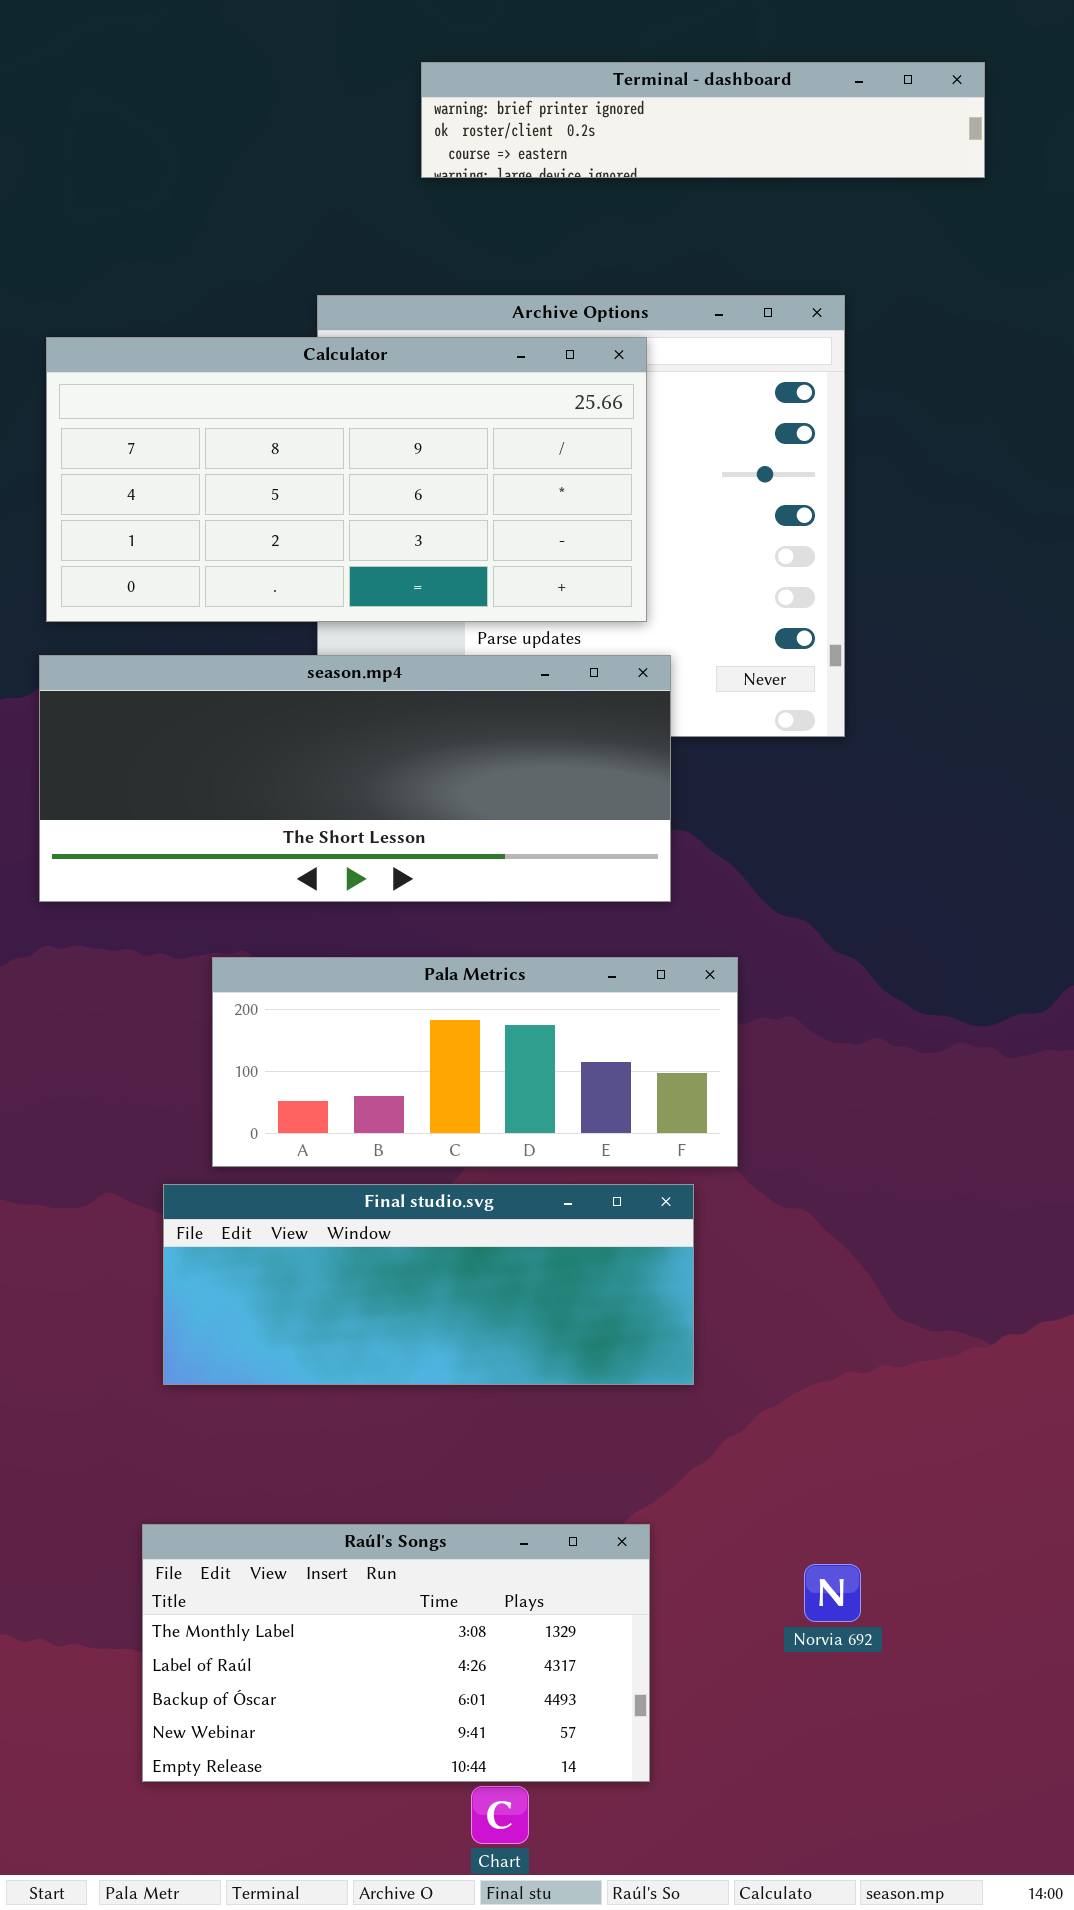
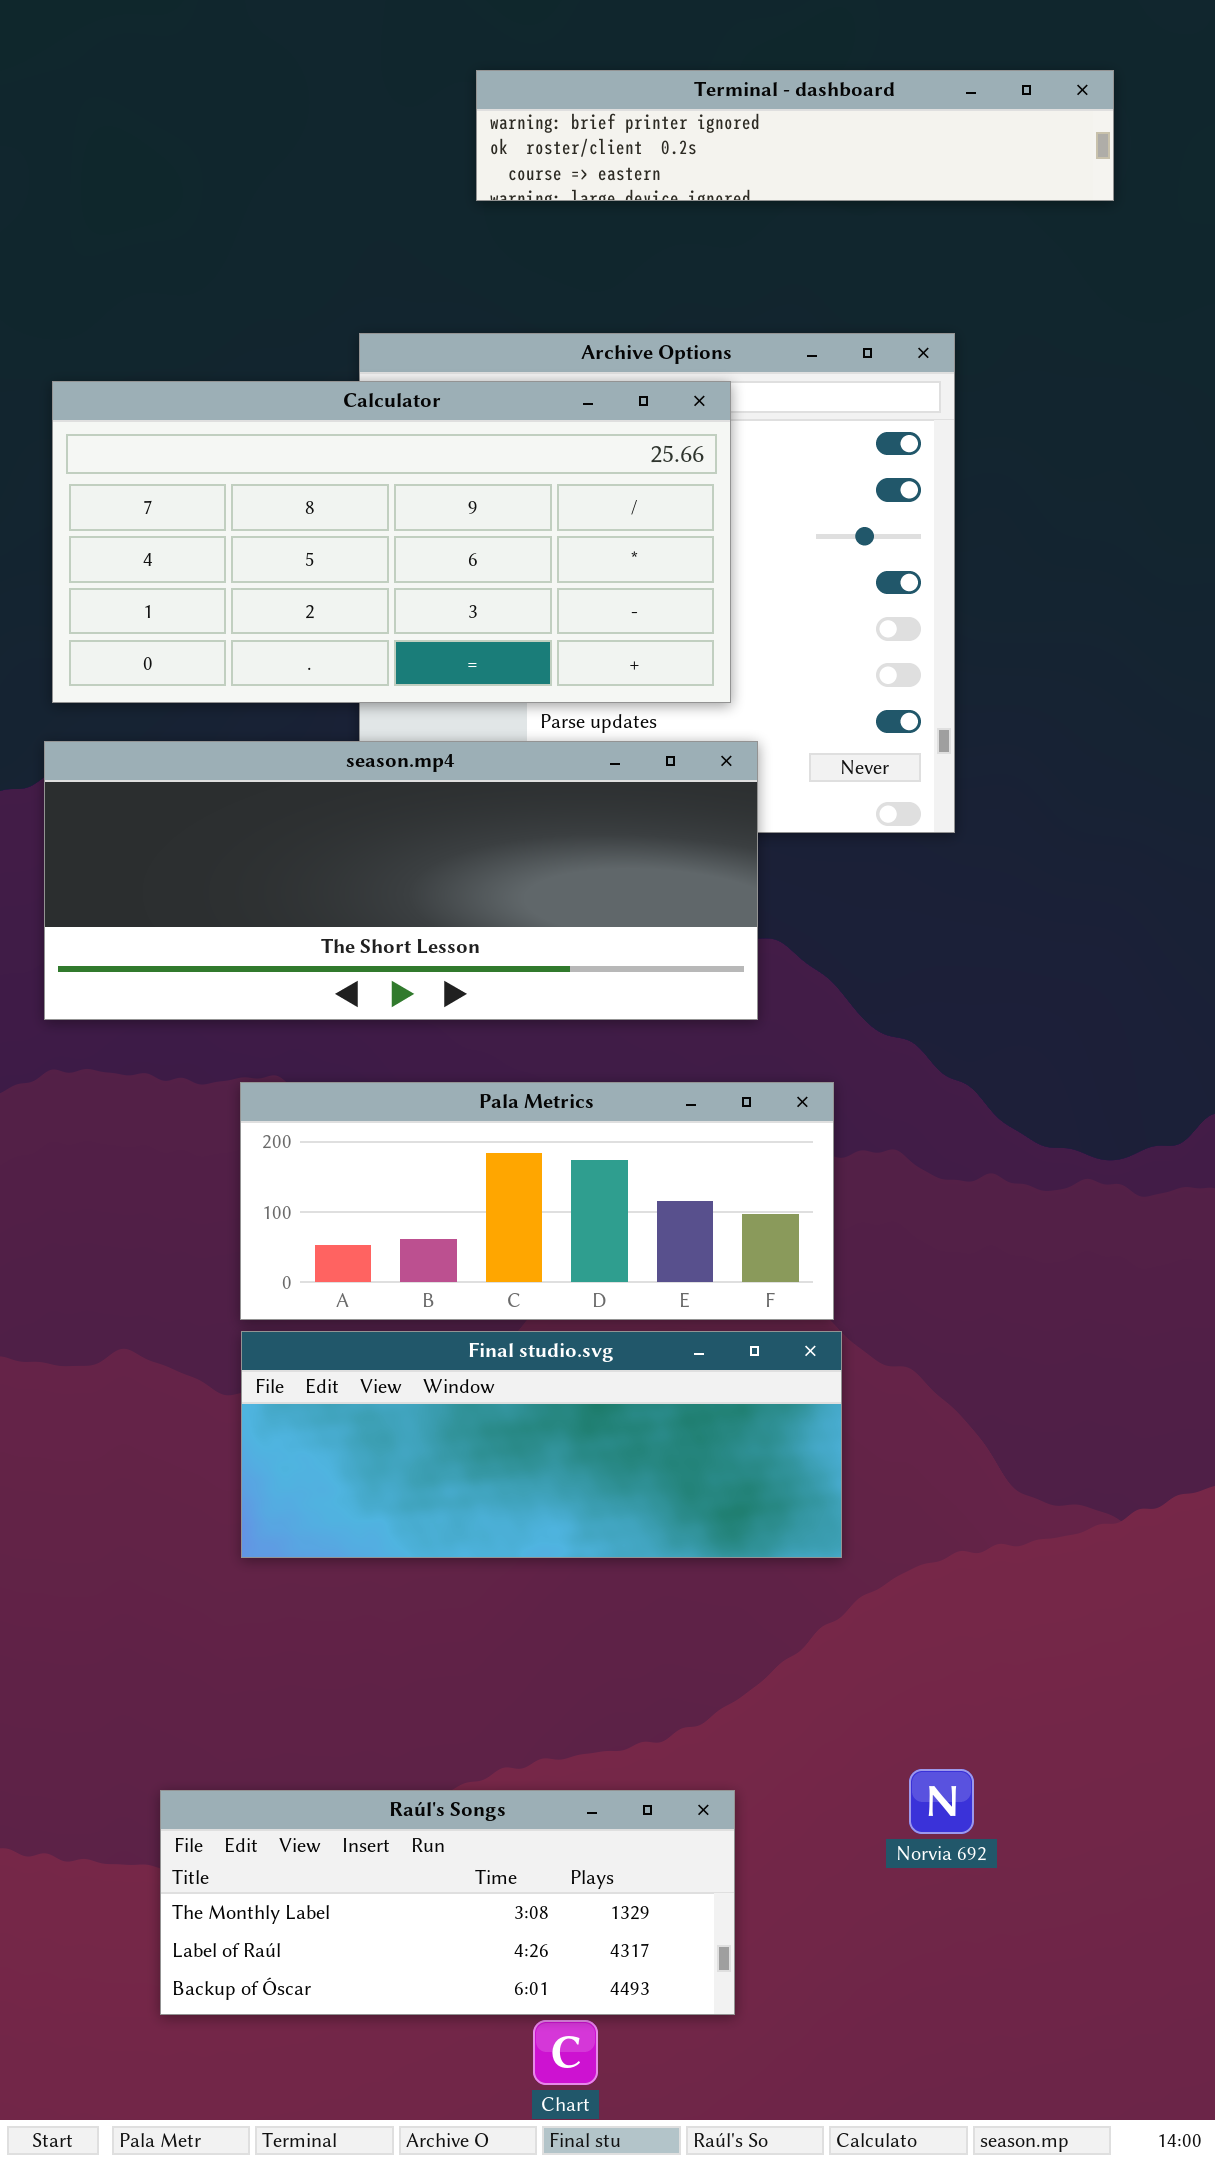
Final studio.svg: [163,1184,694,1385] -> [241,1331,842,1558], moved
Raúl's Songs: [142,1524,650,1782] -> [160,1790,735,2015], resized

